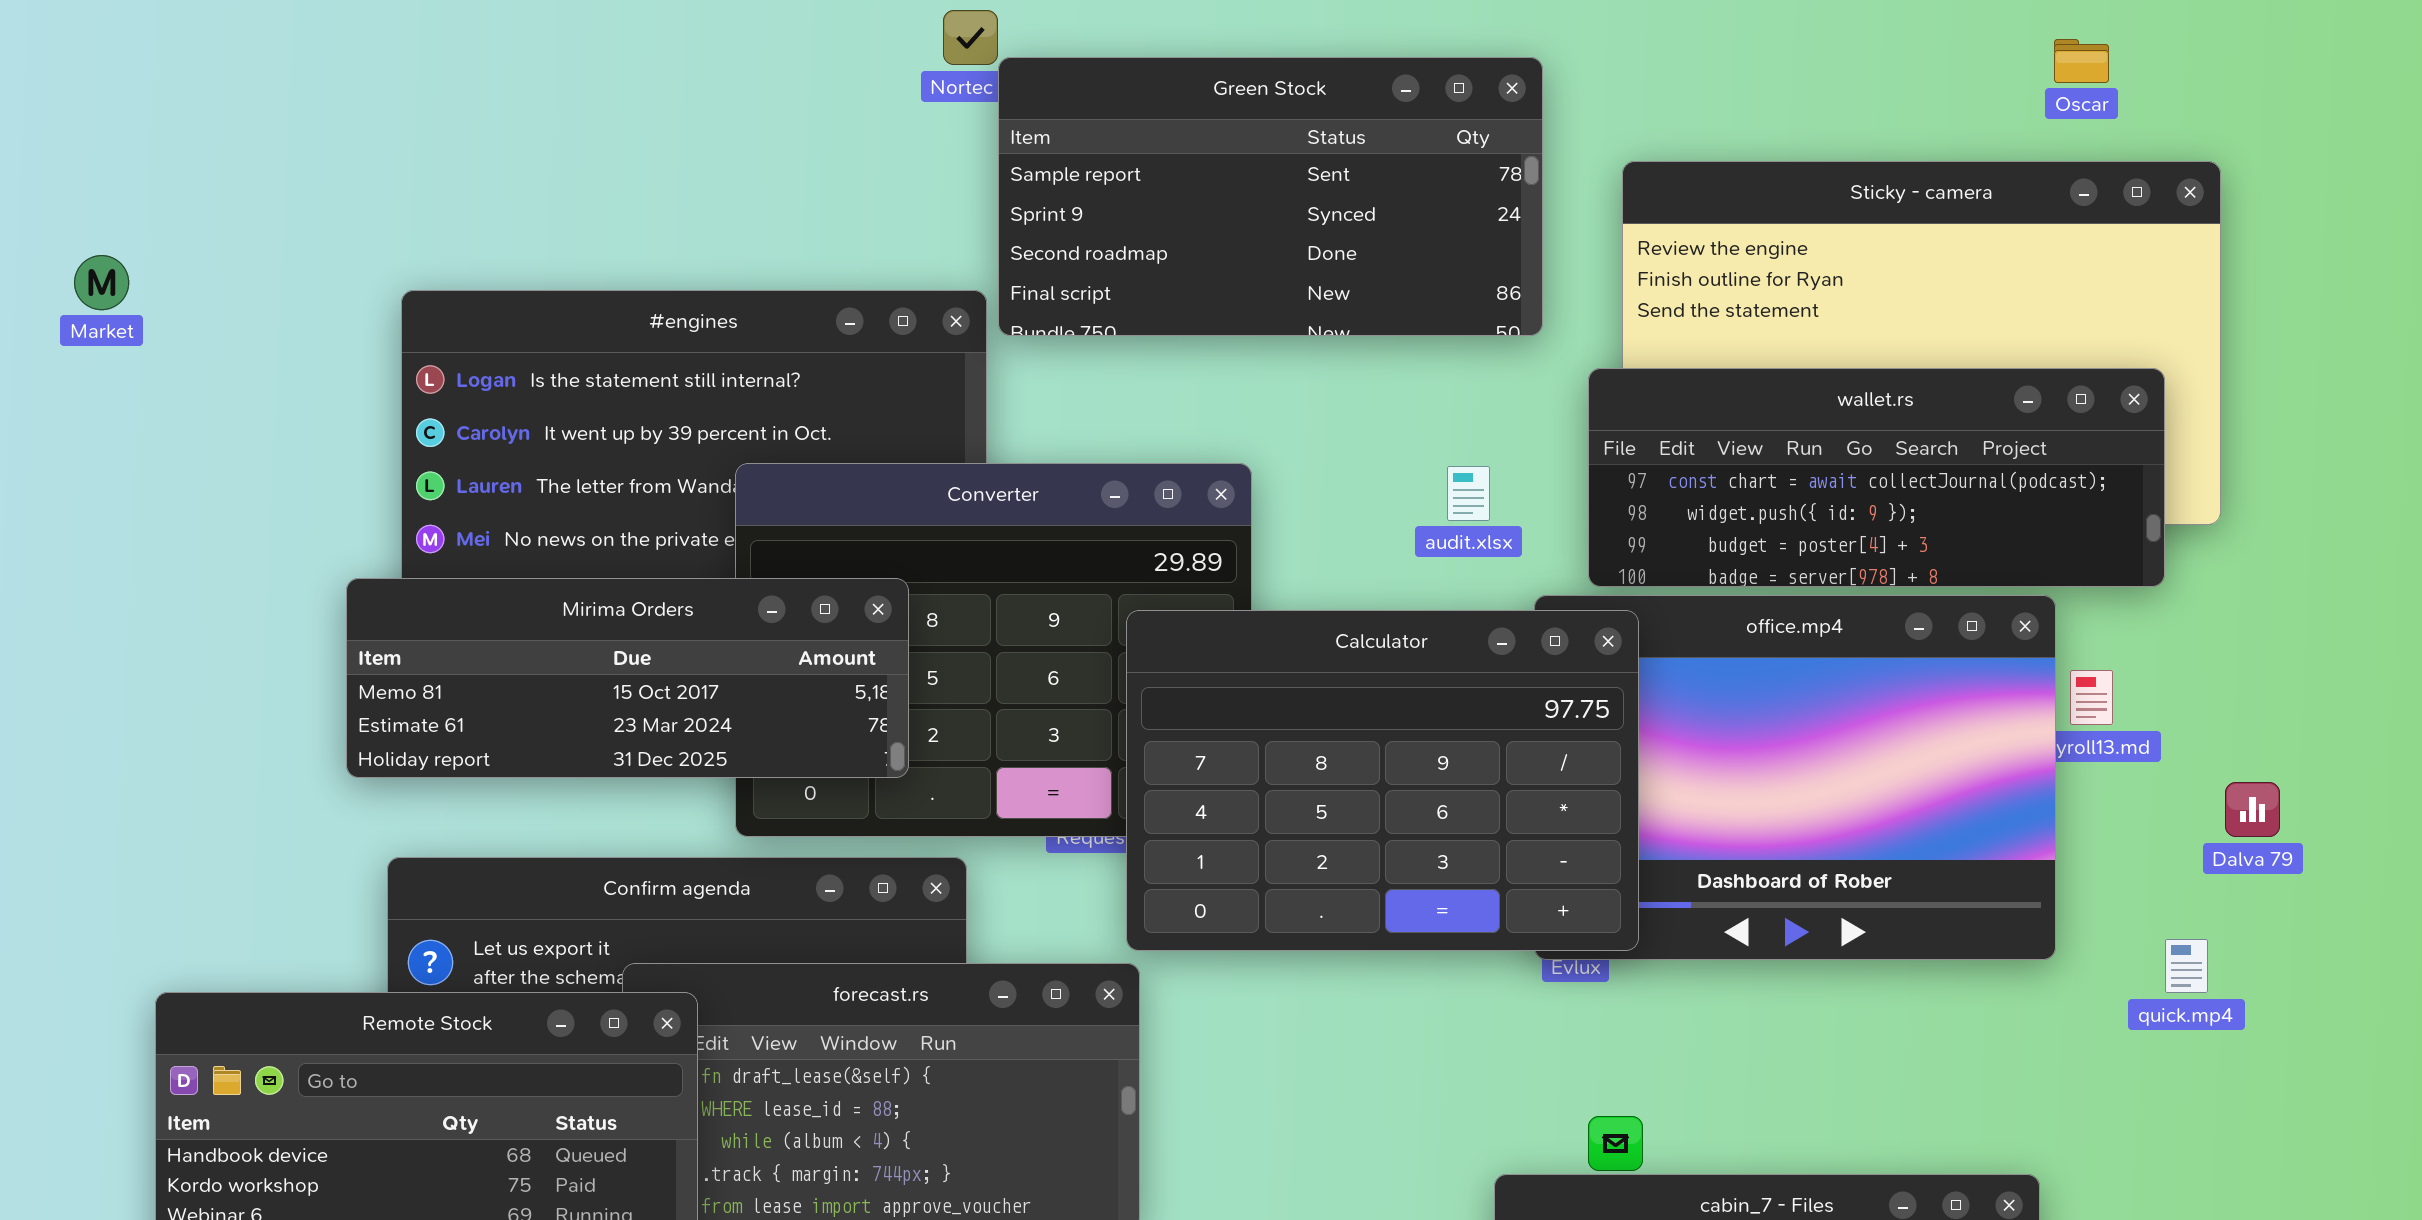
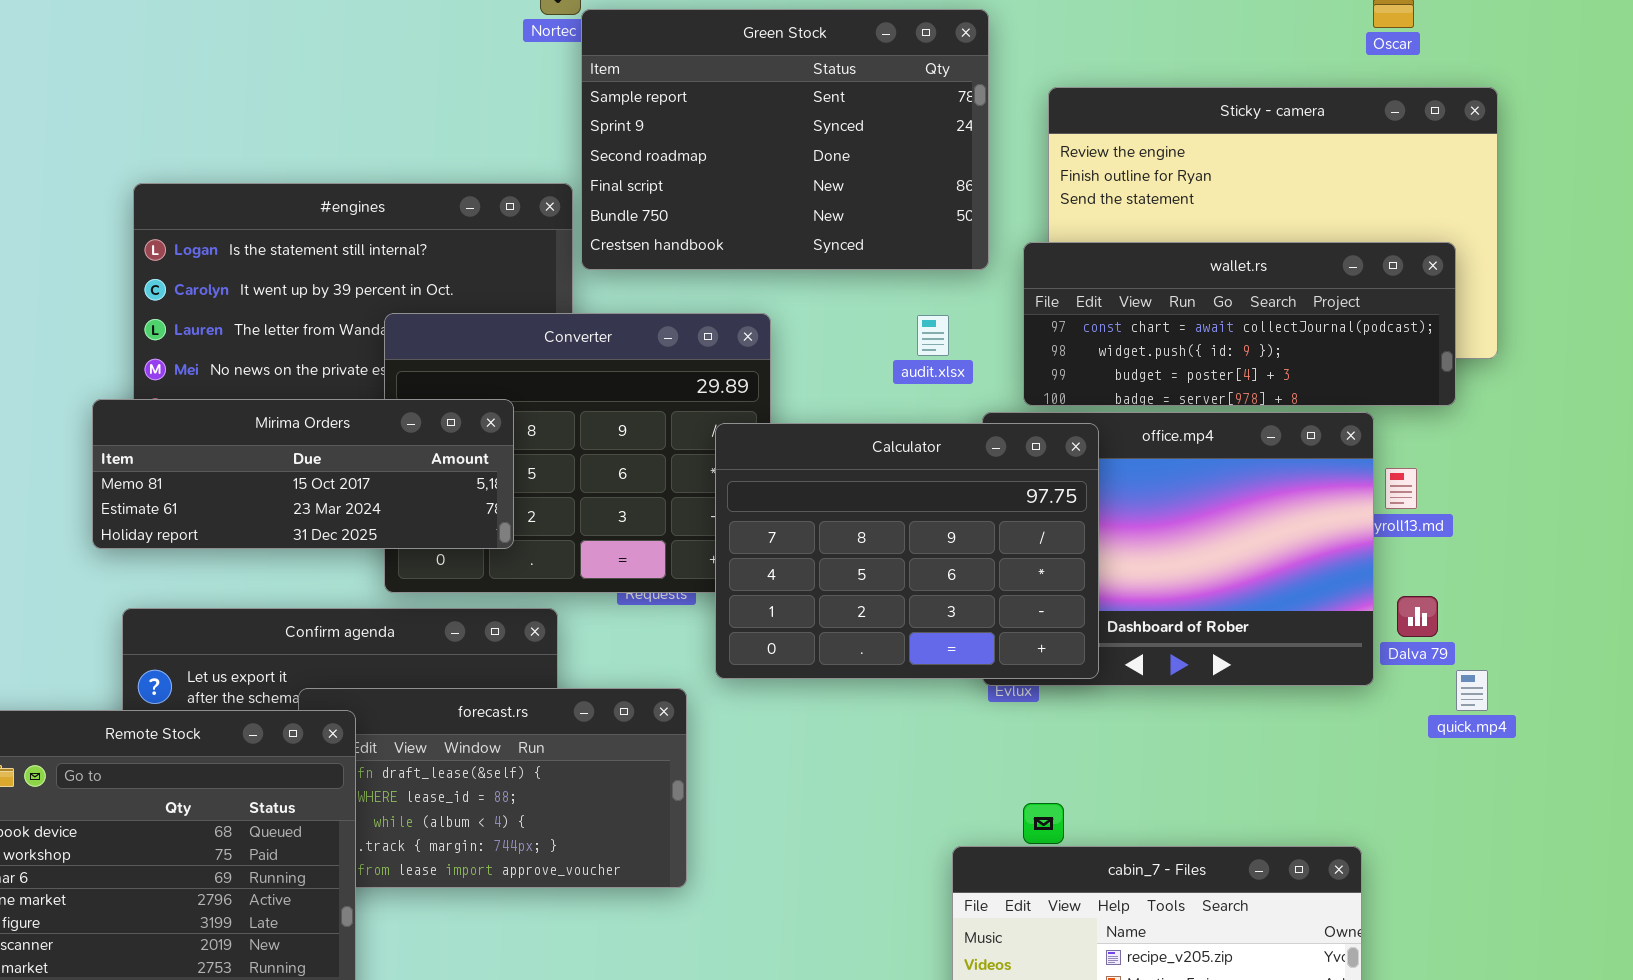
Green Stock: [998,57,1543,336] -> [581,9,989,270], resized
Calculator: [1126,610,1639,951] -> [715,423,1099,679], moved
Dalva 79: [2225,782,2280,837] -> [1397,596,1438,637], moved

